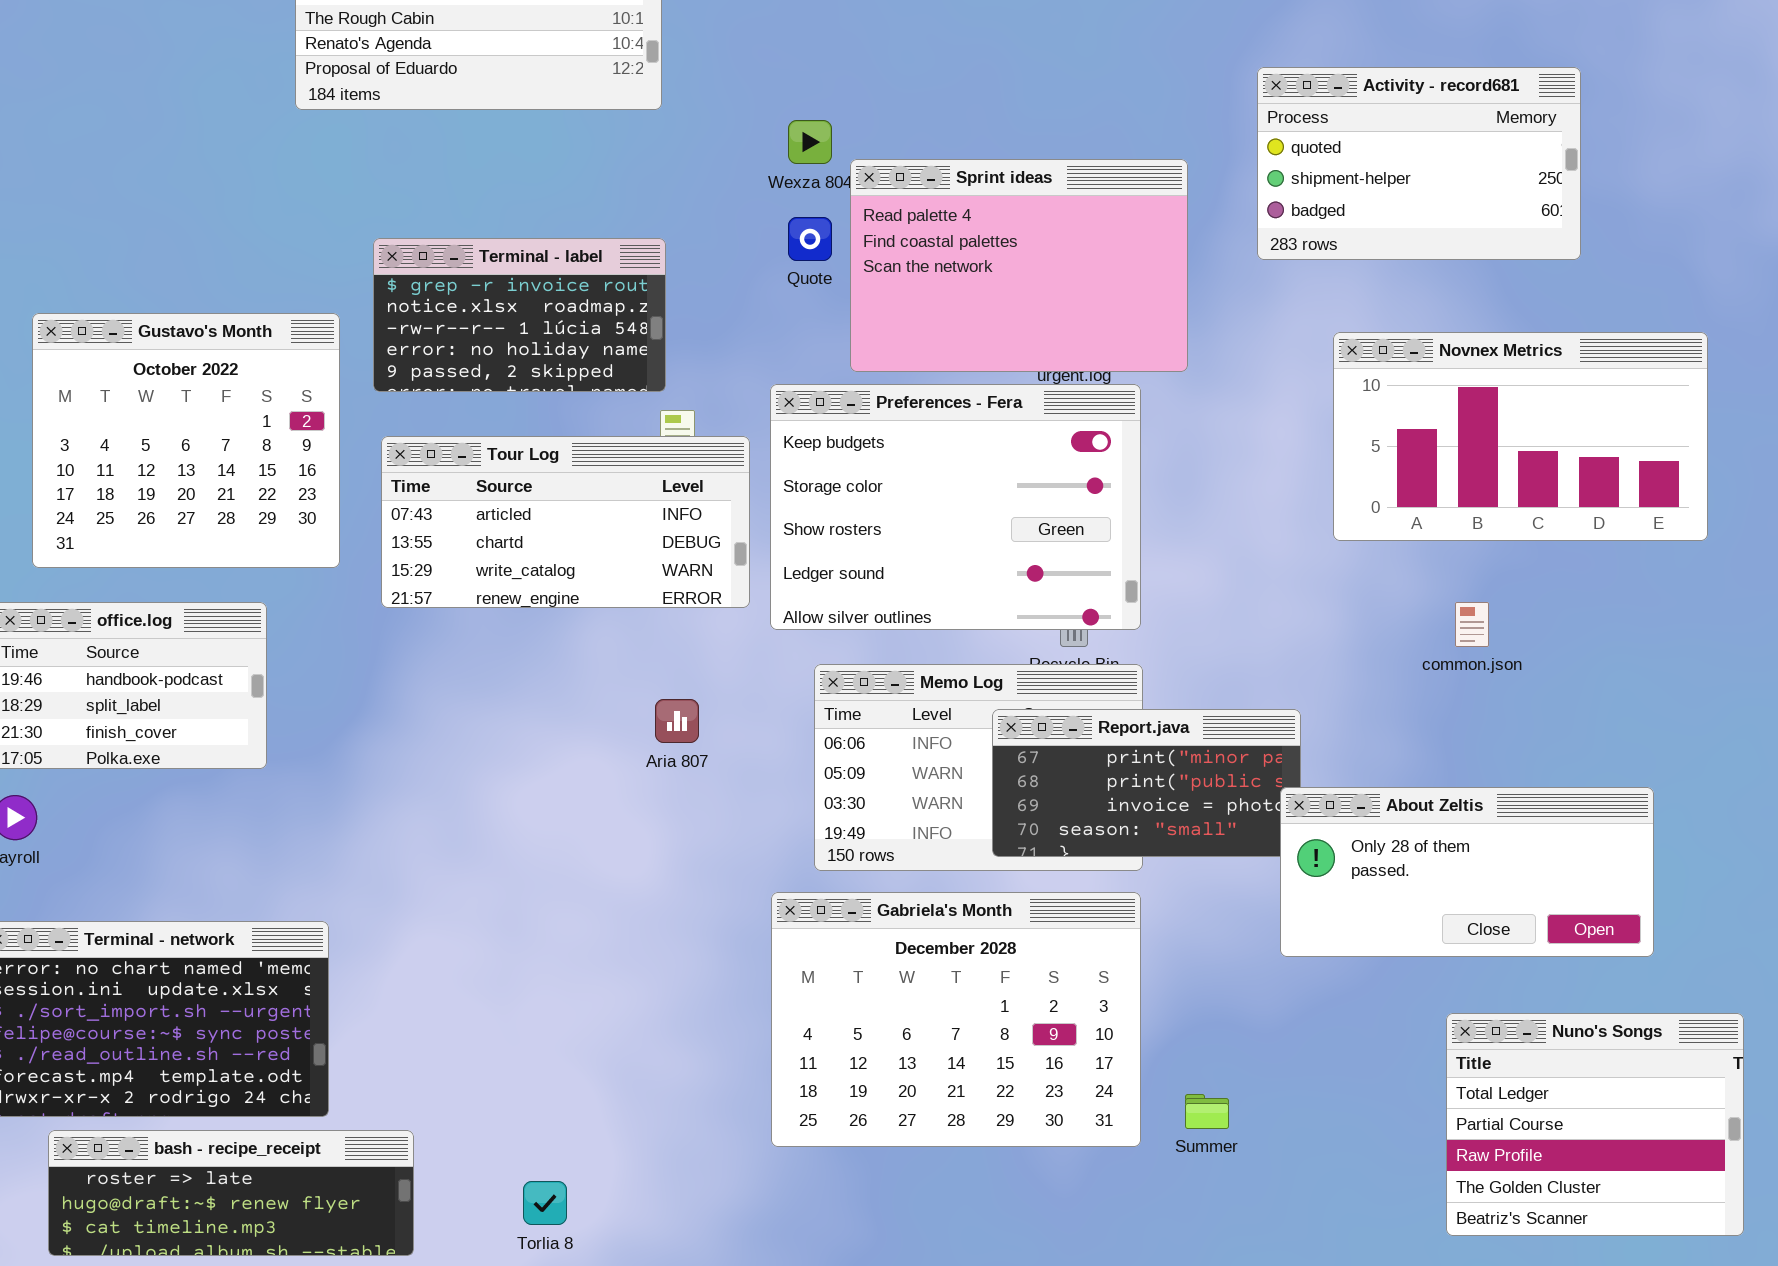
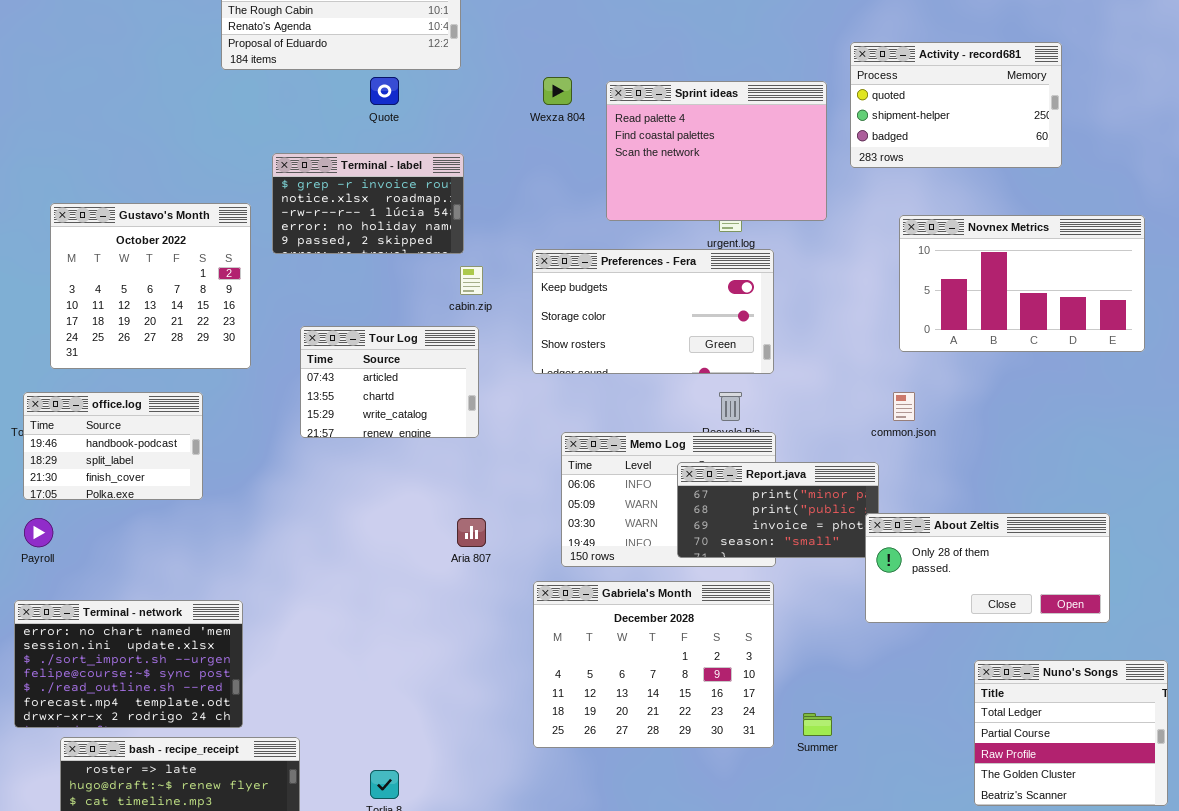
Sprint ideas: [850,159,1188,372] -> [606,81,827,221], moved
Quote: [788,217,832,261] -> [370,77,399,105], moved
Preferences - Fera: [770,384,1141,630] -> [532,249,774,374], resized
Tour Log: [381,436,750,608] -> [300,326,479,438], moved, resized
common.json: [1455,602,1489,647] -> [893,392,915,421], moved
Aria 807: [655,699,699,743] -> [457,518,486,547], moved

